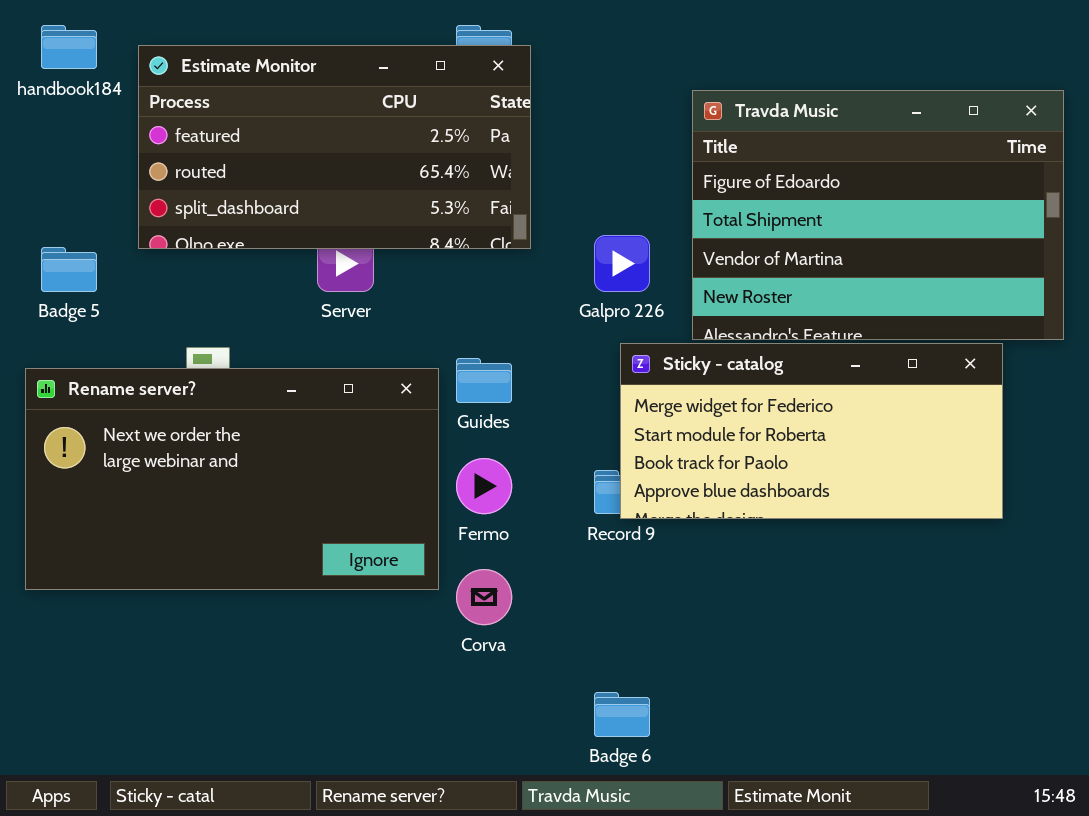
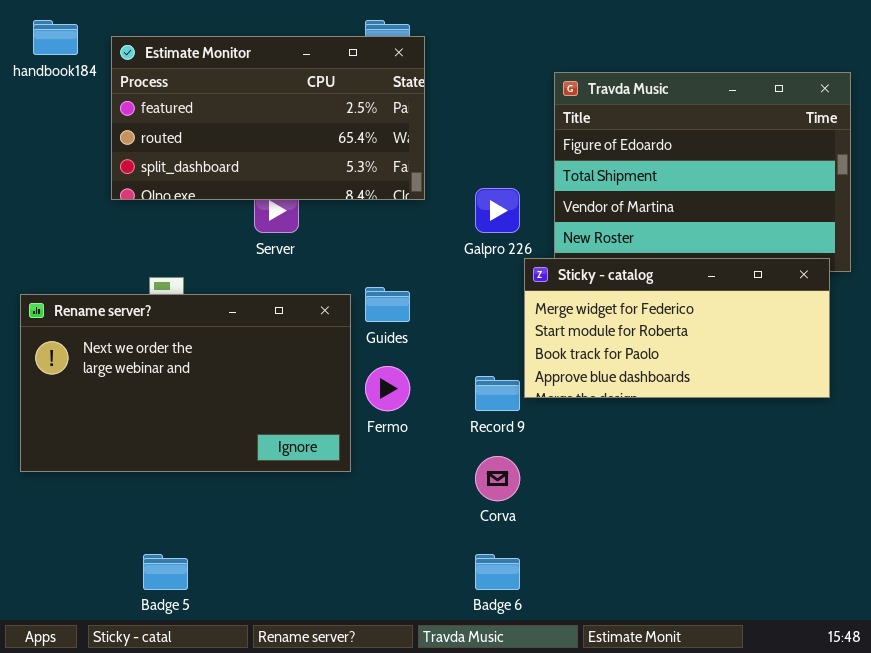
Badge 5: [41,247,97,292] -> [143,554,188,590], moved
Sticky - catalog: [620,343,1003,519] -> [524,258,830,398], moved
Corva: [456,569,512,625] -> [475,456,520,501], moved

